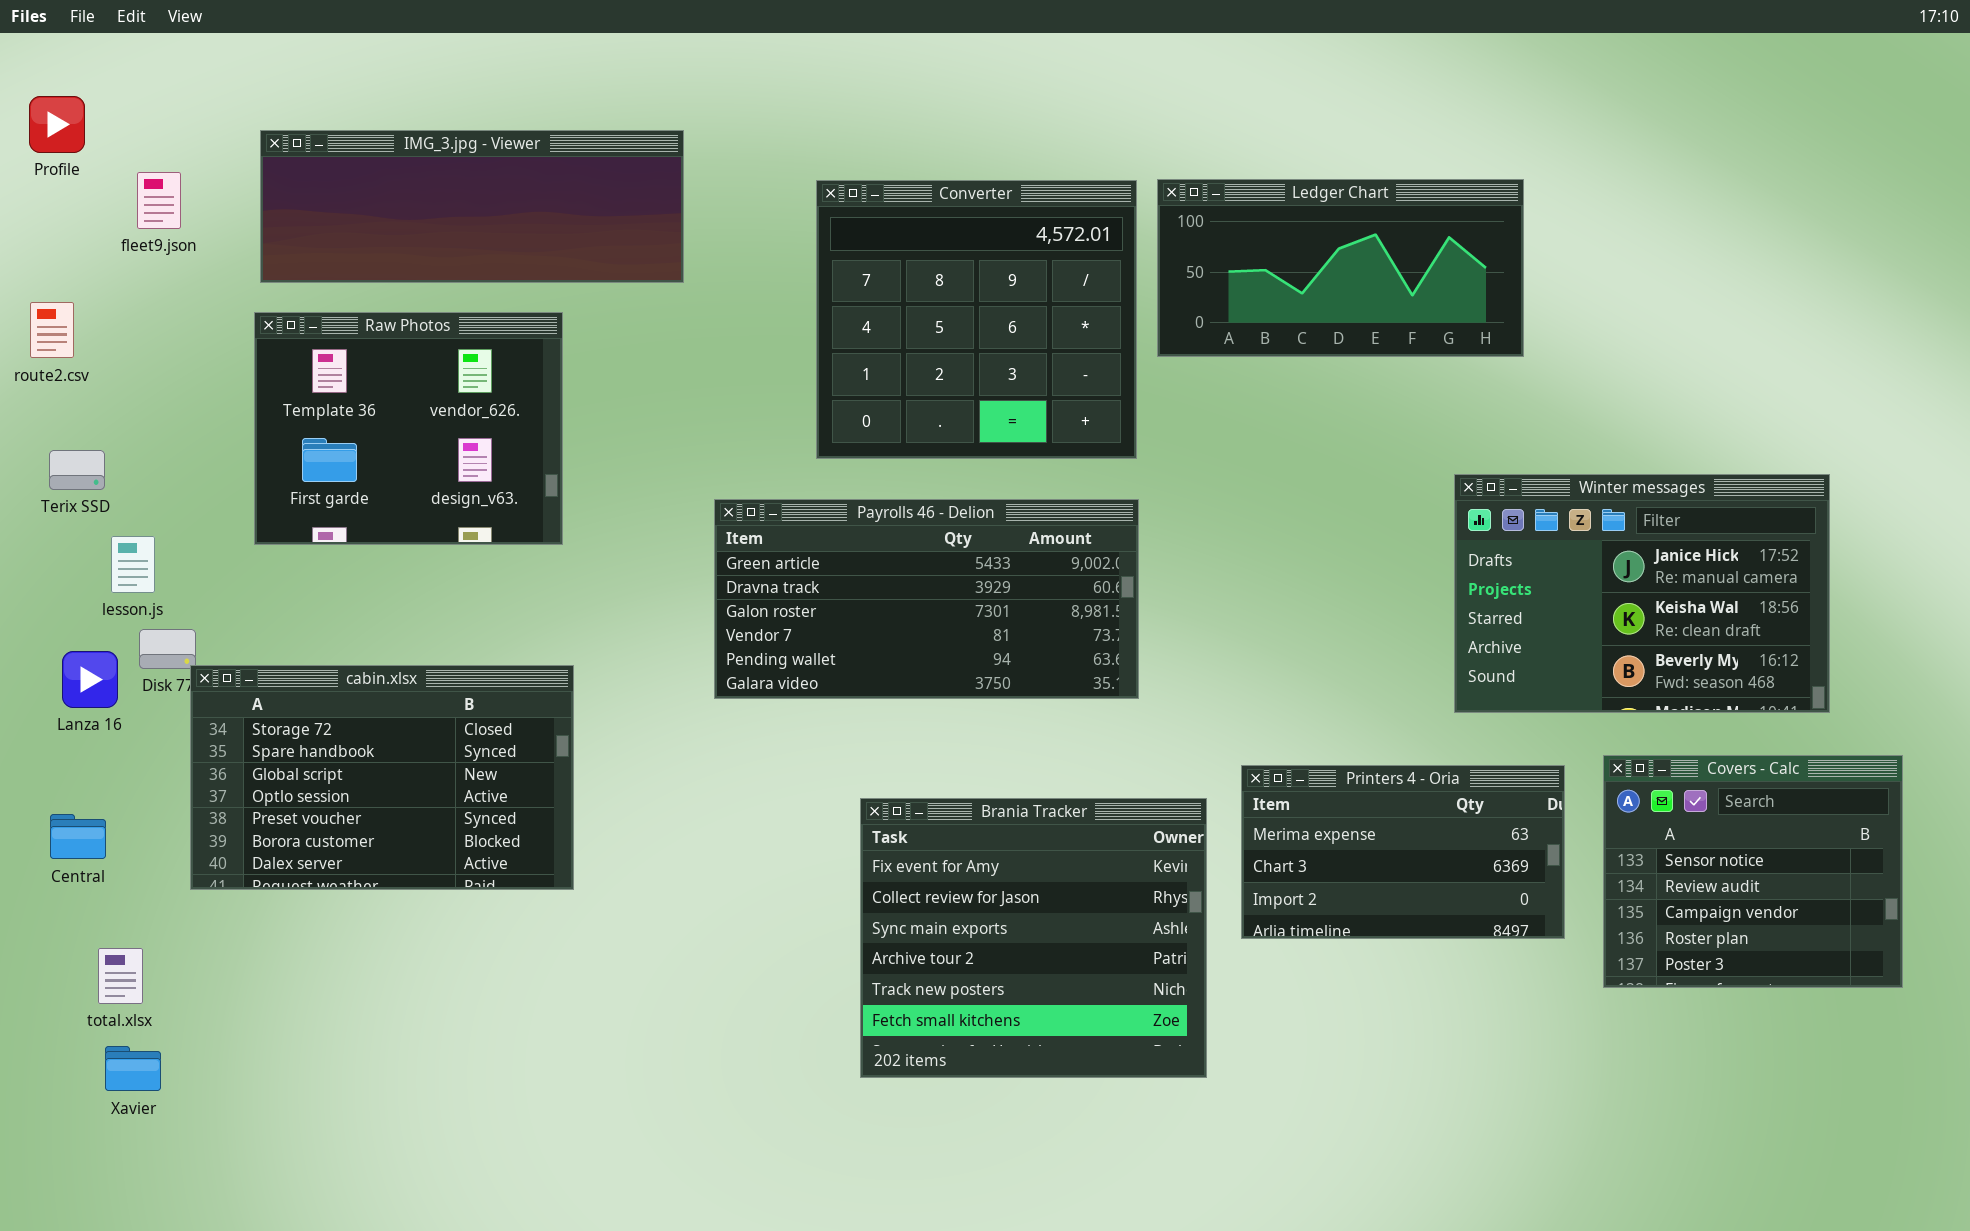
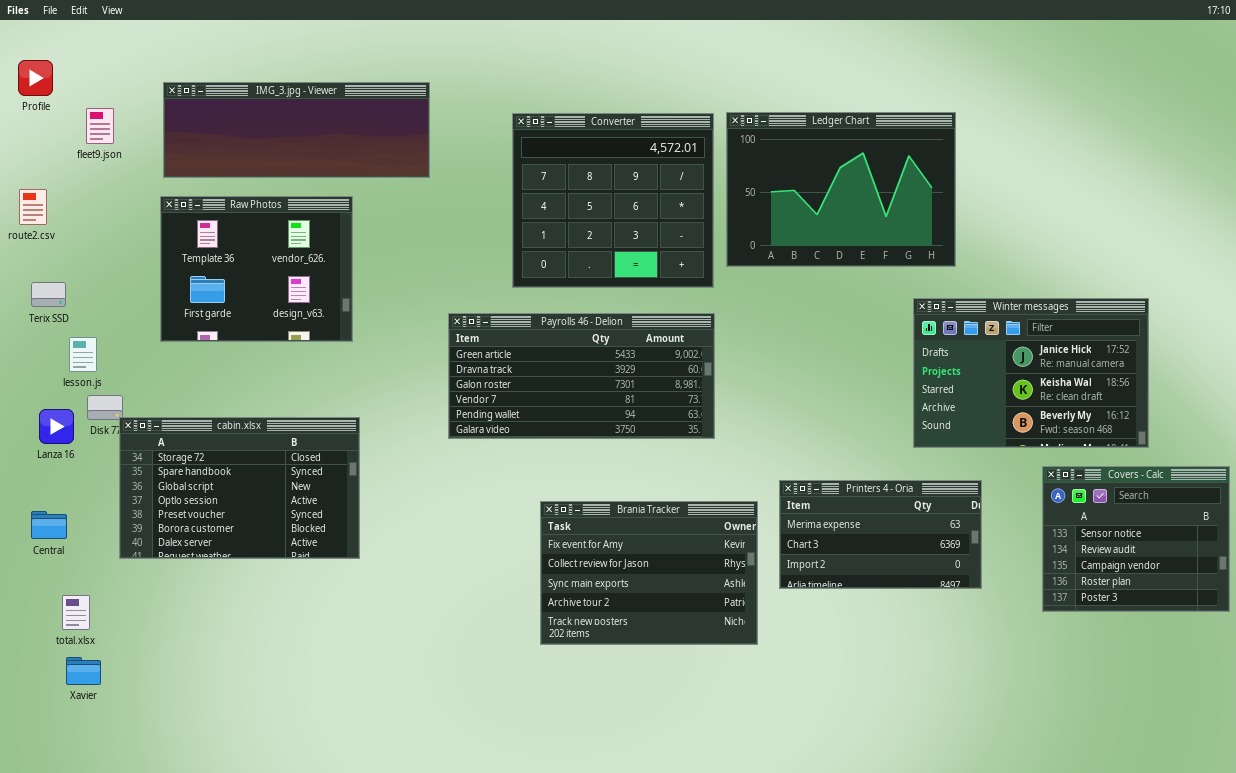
Ledger Chart: [1157,179,1524,357] -> [726,112,956,267], resized
Covers - Calc: [1603,755,1903,988] -> [1042,466,1230,612], moved
Brania Tracker: [860,798,1207,1078] -> [540,501,758,645], resized

